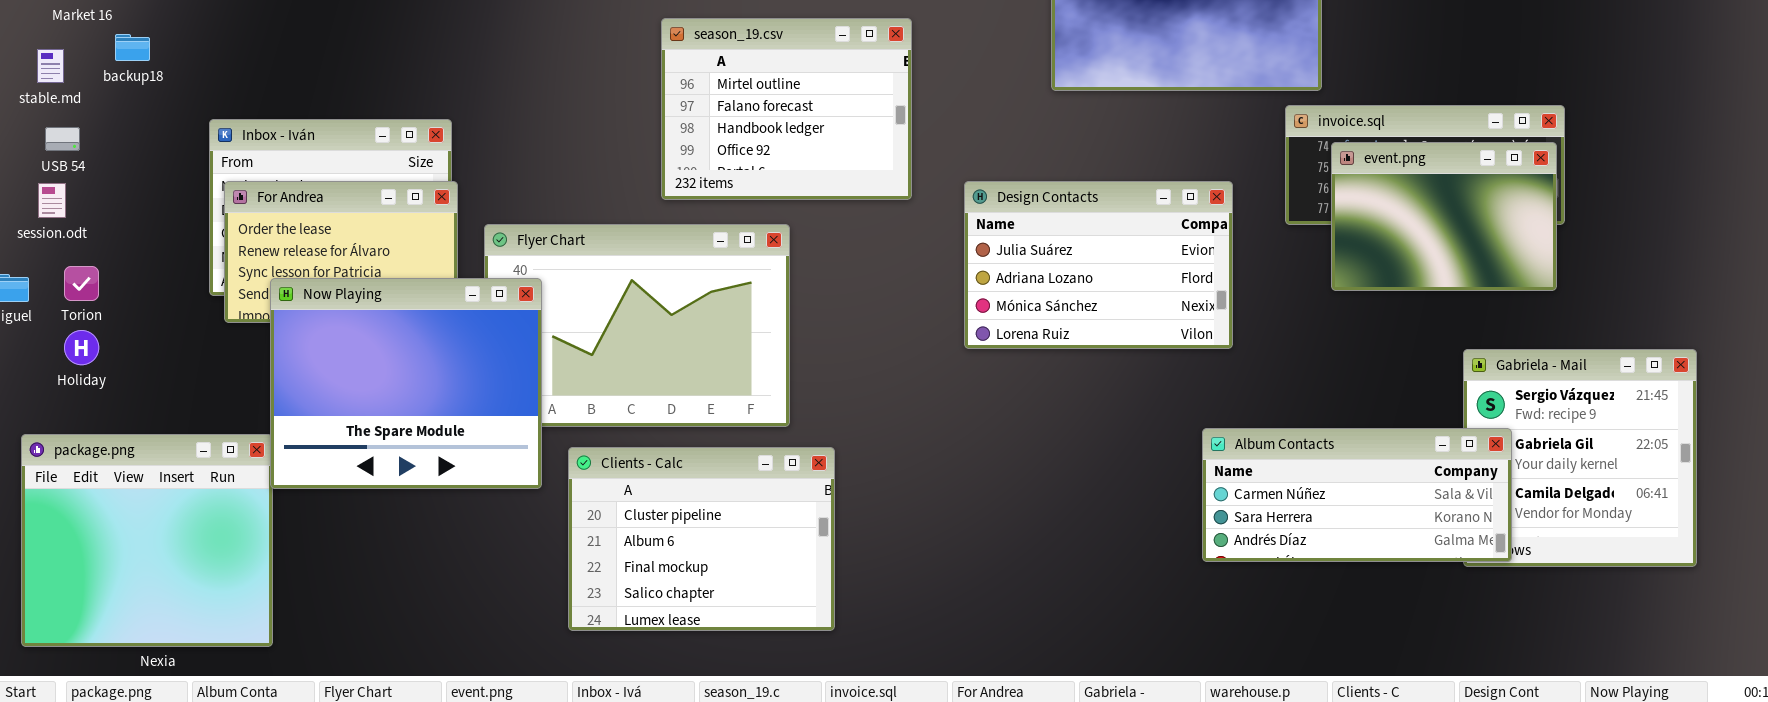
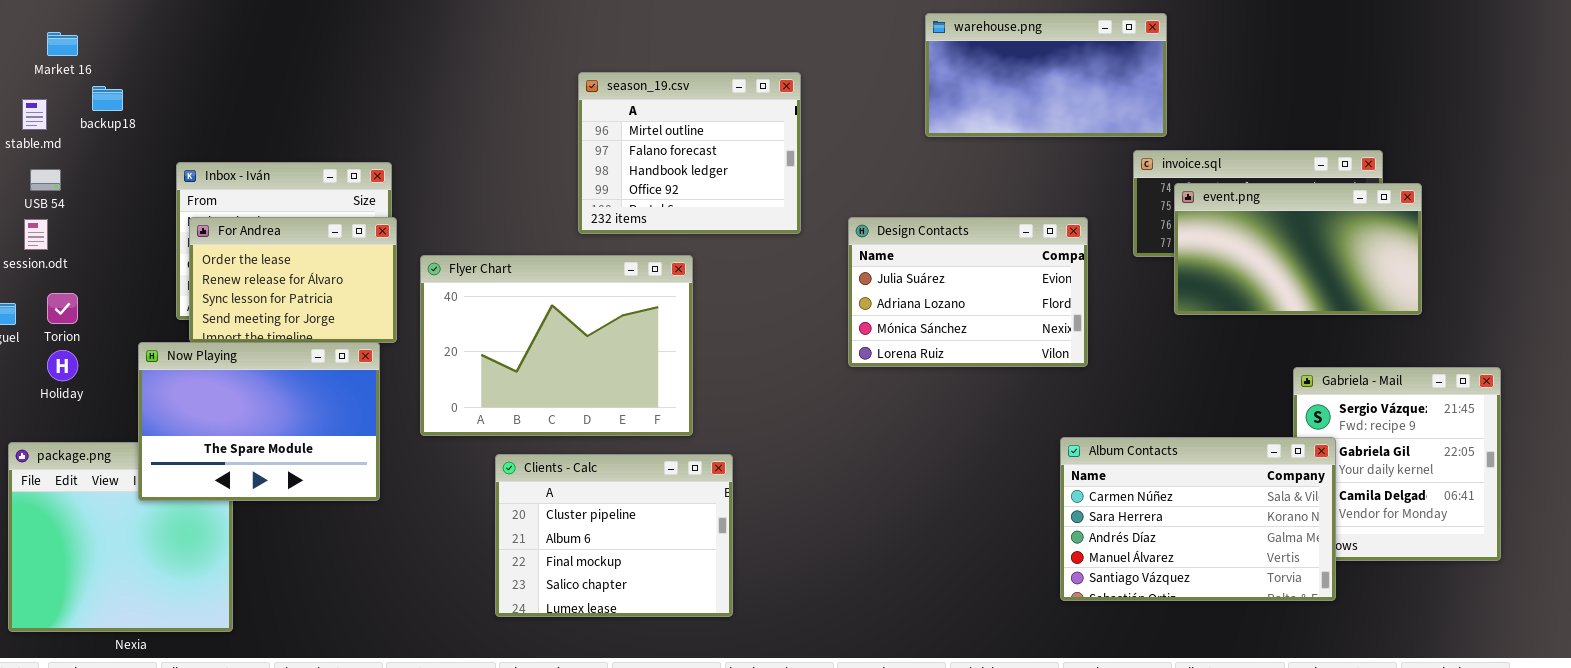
event.png: [1331,142,1557,291] -> [1174,183,1422,315], resized
Now Playing: [270,278,542,489] -> [138,342,380,501], moved, resized
Album Contacts: [1202,428,1512,562] -> [1060,437,1336,601], resized

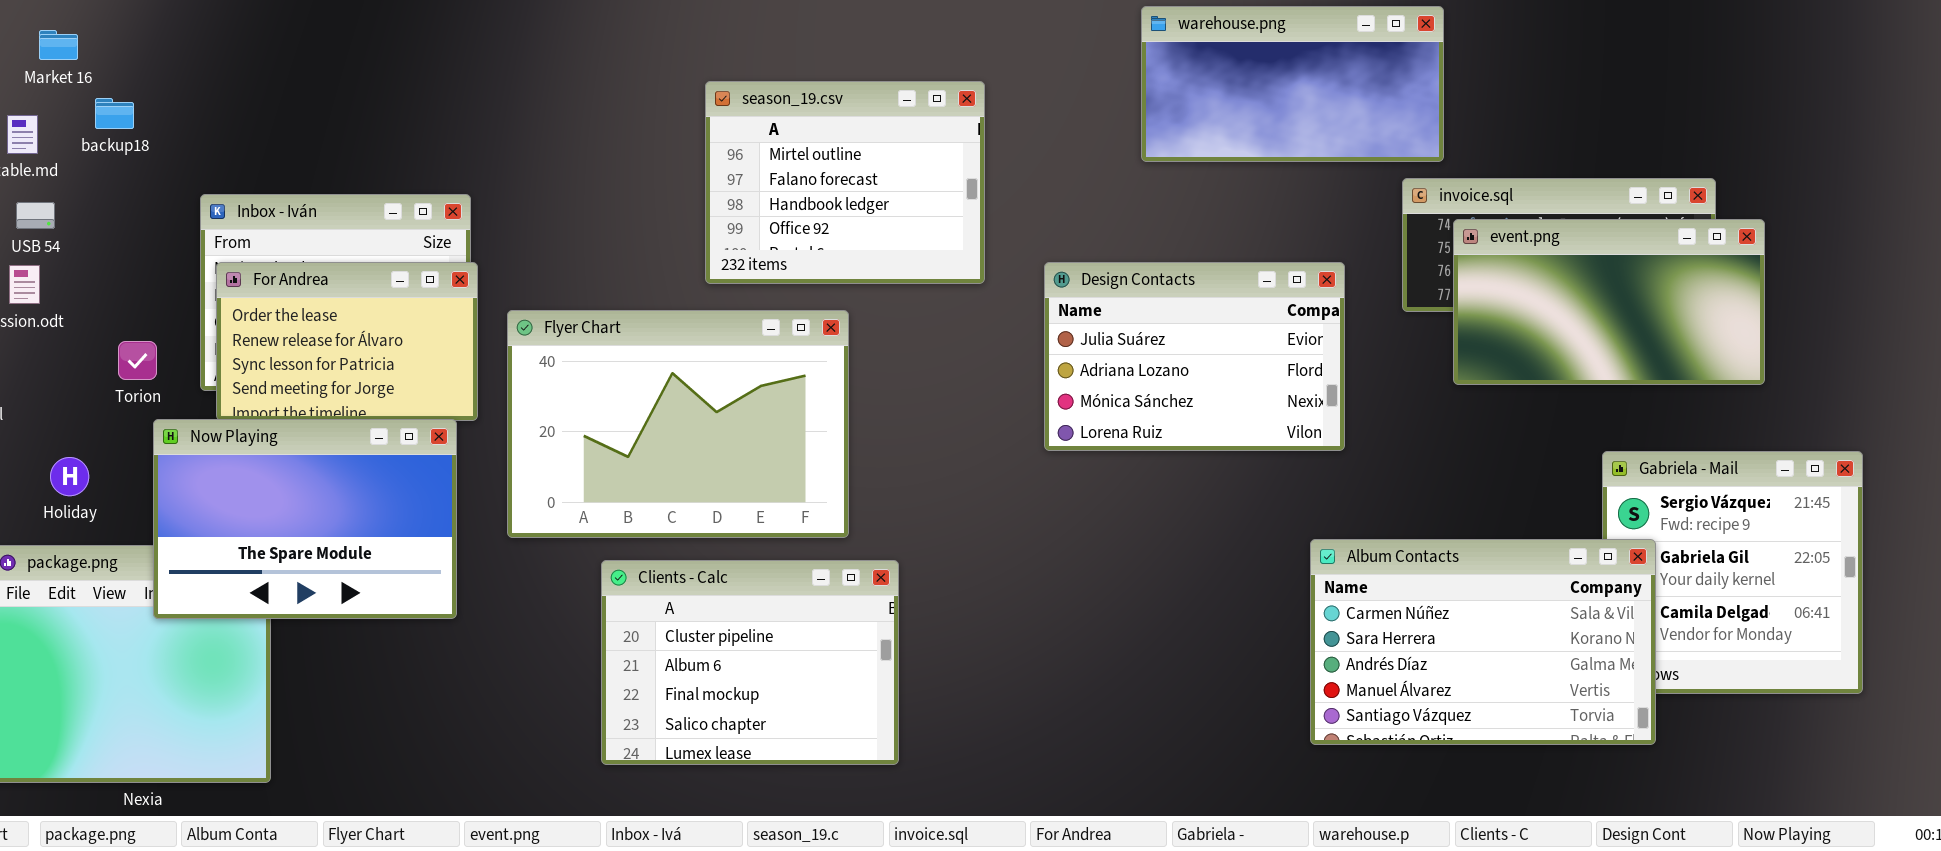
Torion: [47,293,78,324] -> [118,341,157,380], moved
Holiday: [47,350,78,381] -> [50,457,89,496], moved

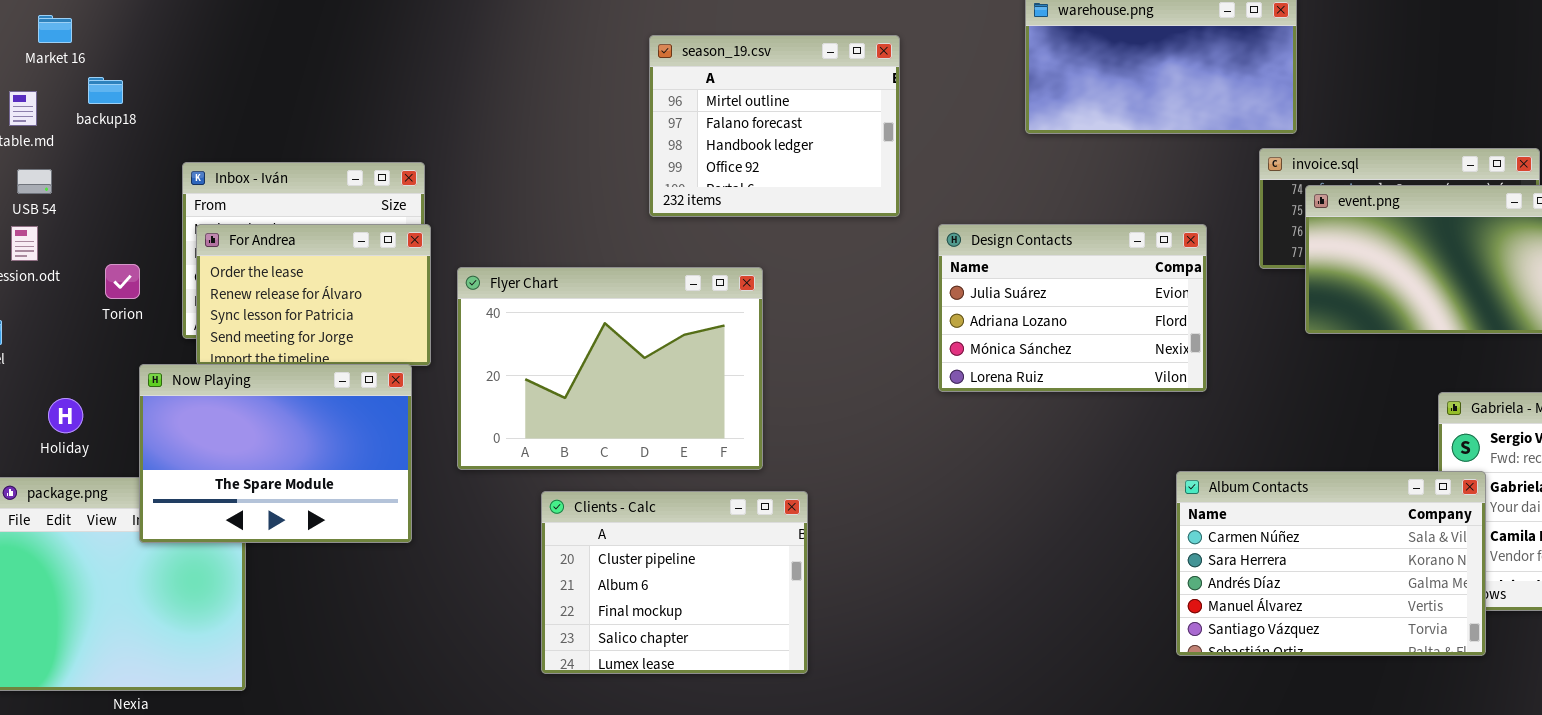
season_19.csv: [705,81,985,284] -> [649,35,900,217], moved
Torion: [118,341,157,380] -> [105,264,140,299], moved

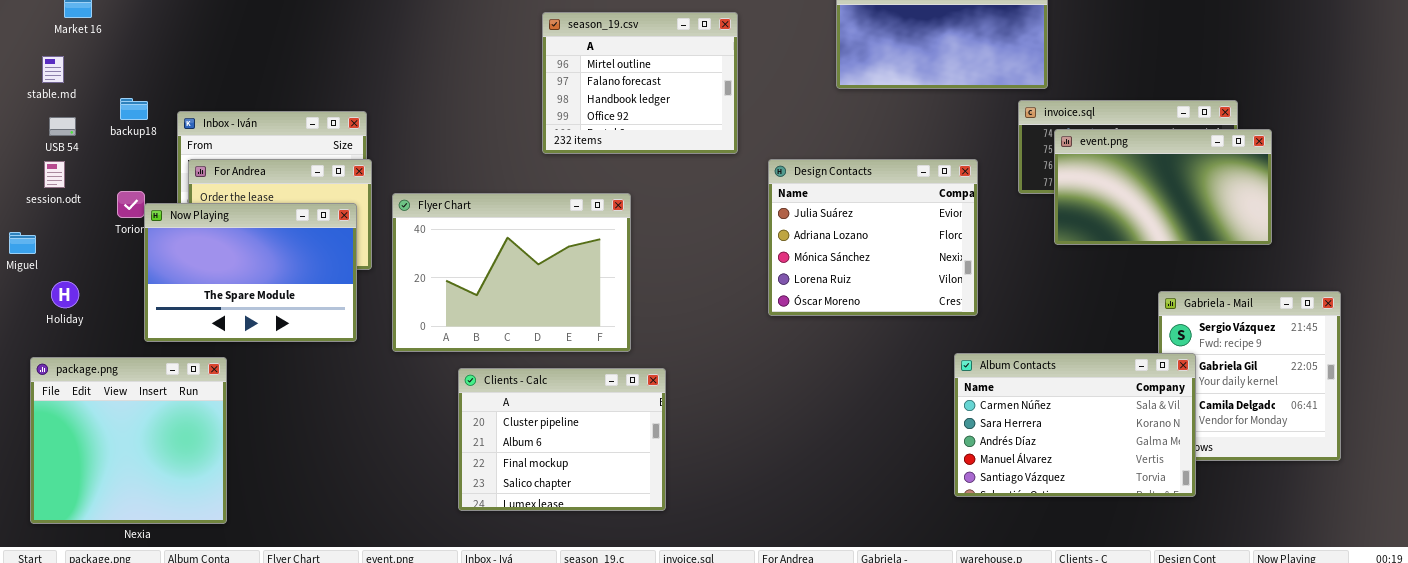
backup18: [88,77,123,104] -> [120,98,148,120], moved
Design Contacts: [938,224,1207,392] -> [768,159,978,316], resized
Now Playing: [139,364,412,543] -> [144,203,357,342], moved
Holiday: [48,398,83,433] -> [51,281,79,308], moved

